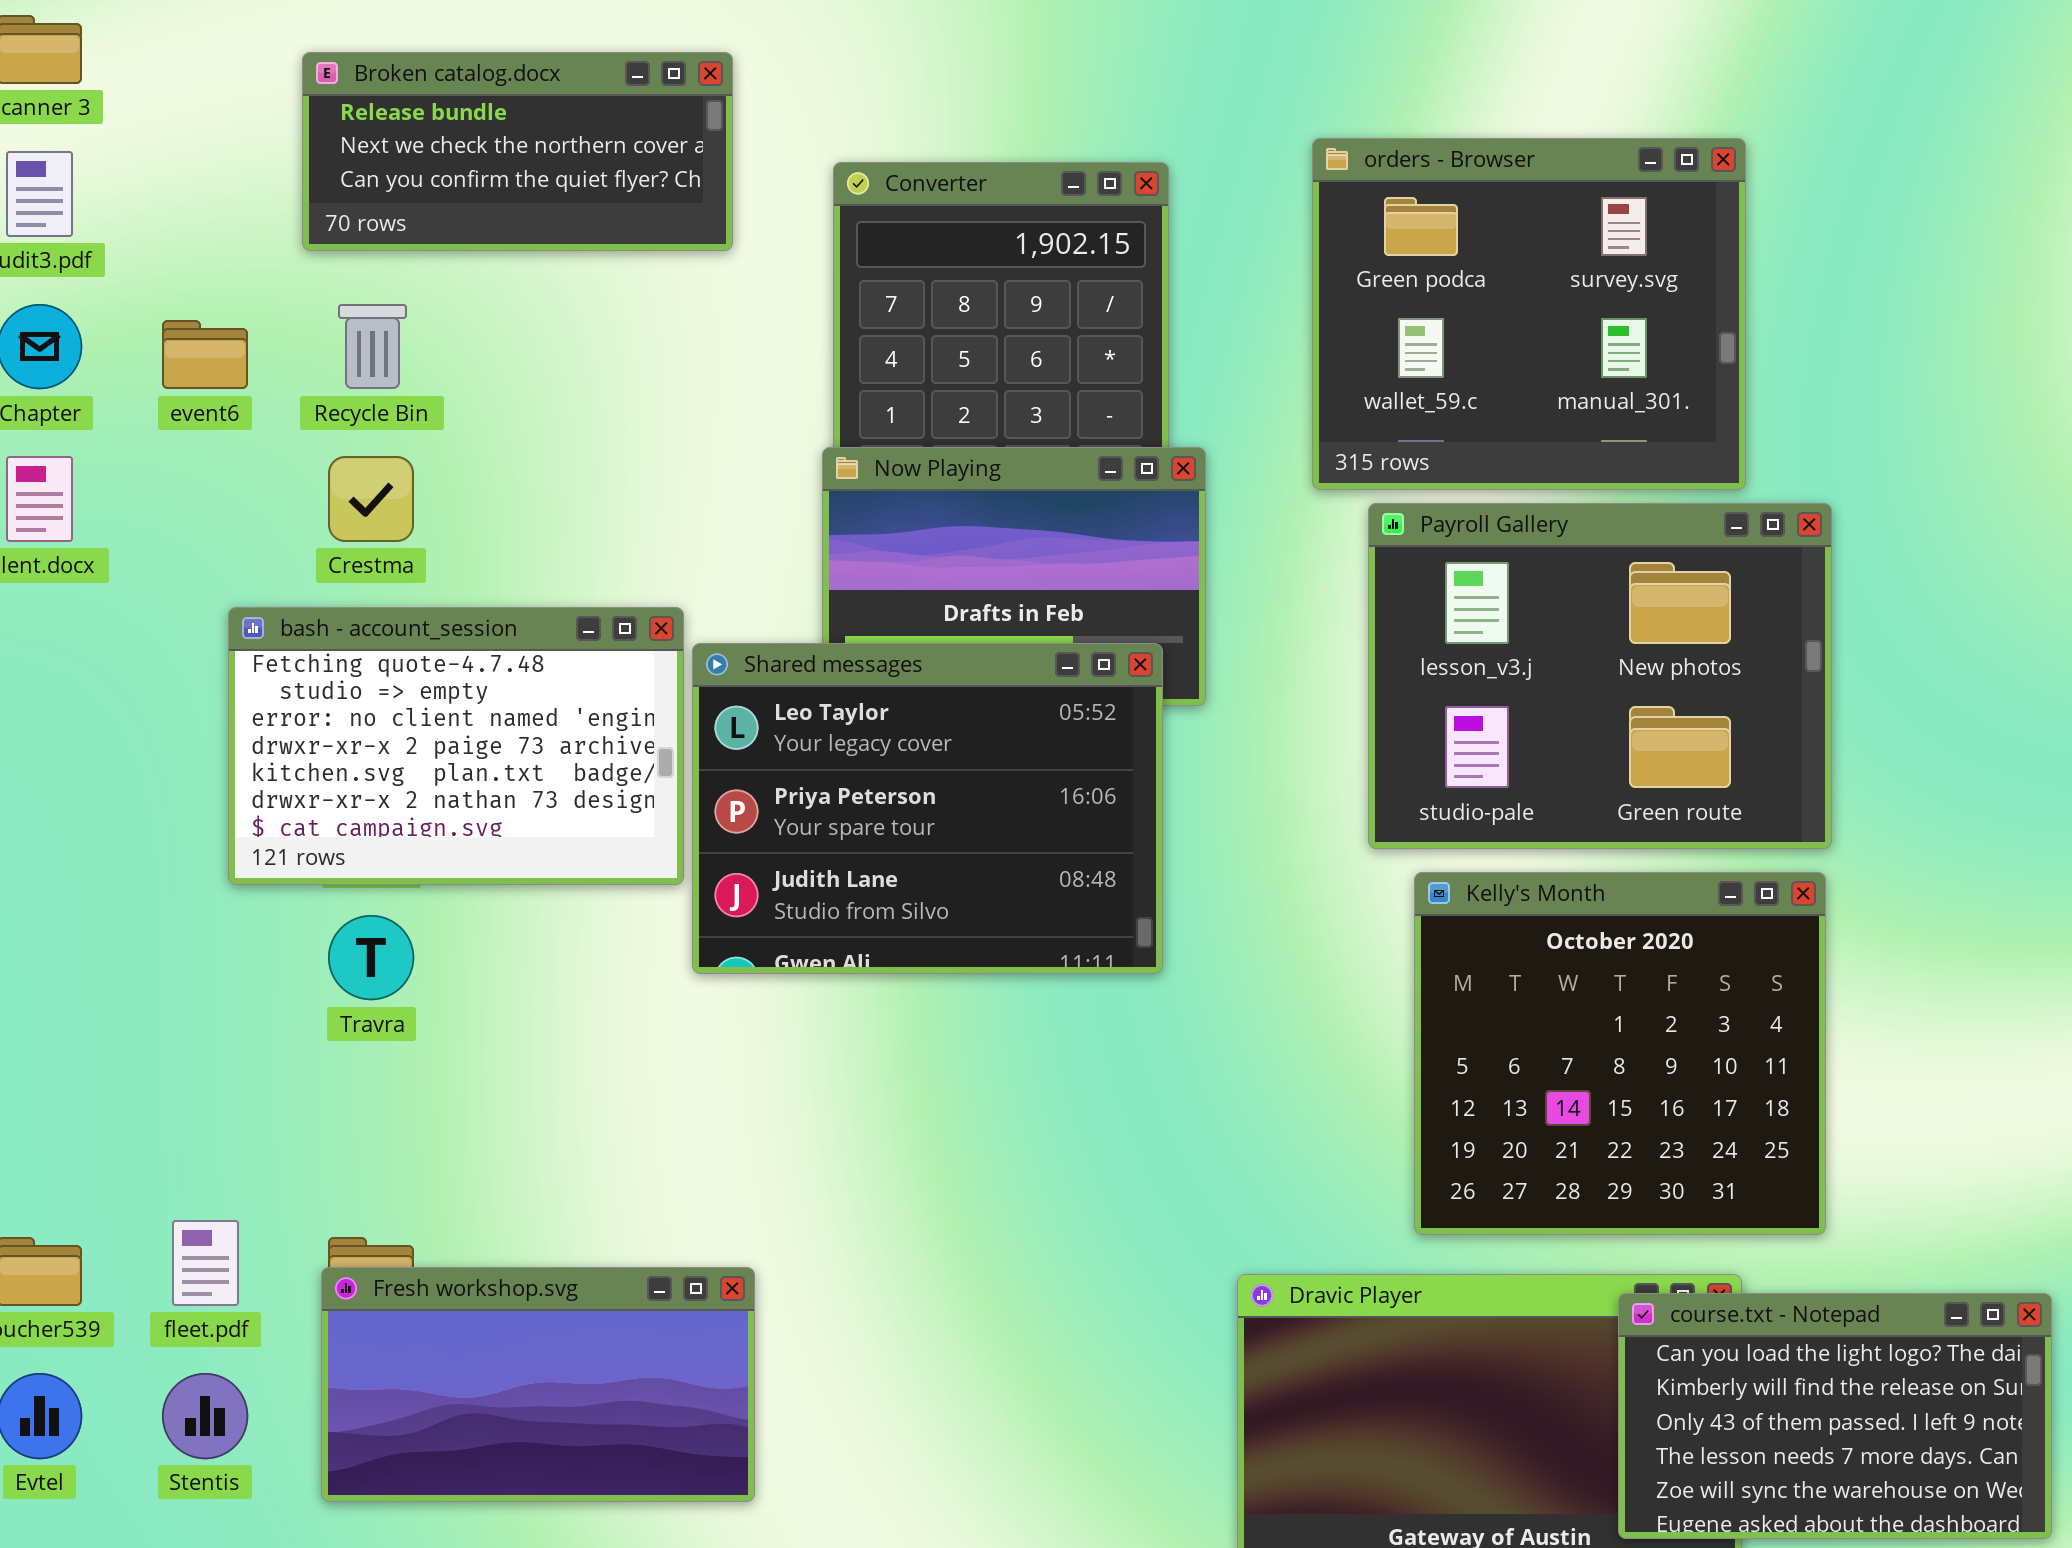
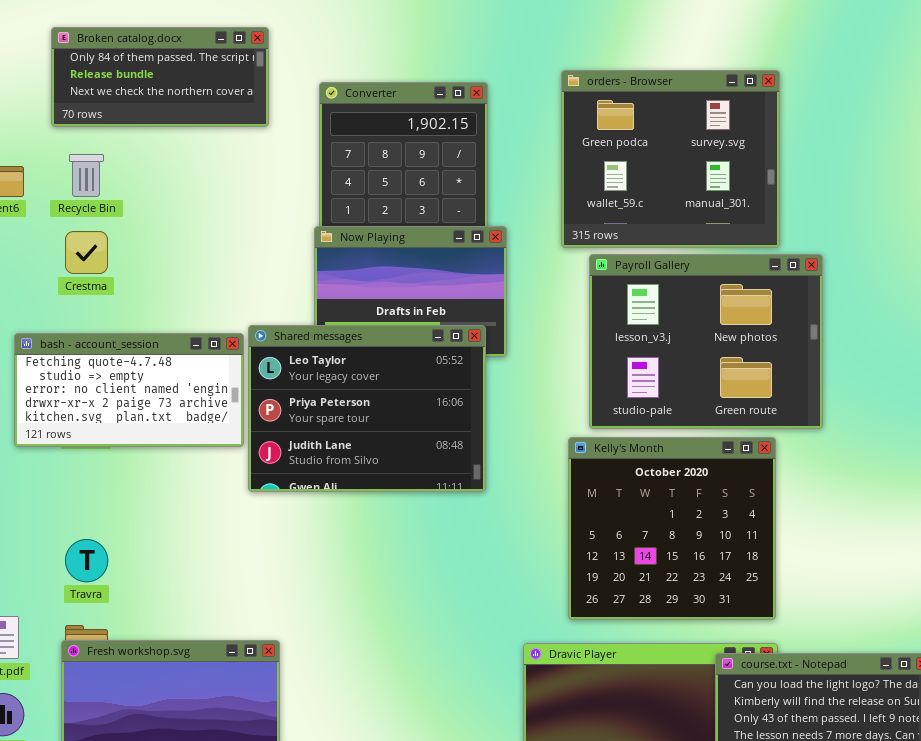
Broken catalog.docx: [302,52,733,251] -> [51,27,269,127], scrolled up 1 row
bash - account_session: [228,607,684,885] -> [14,333,244,447], resized
Kelly's Month: [1414,872,1826,1235] -> [568,437,776,620], moved
Travra: [328,915,414,1000] -> [65,539,108,582], moved

